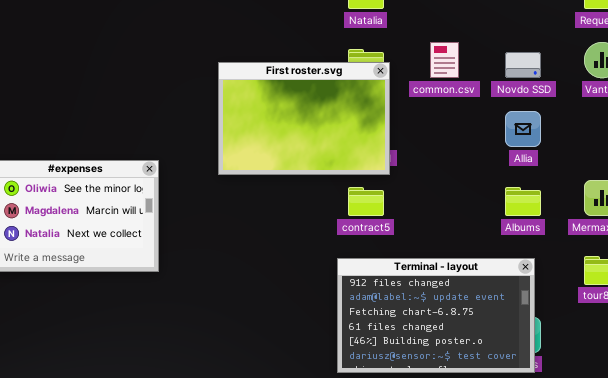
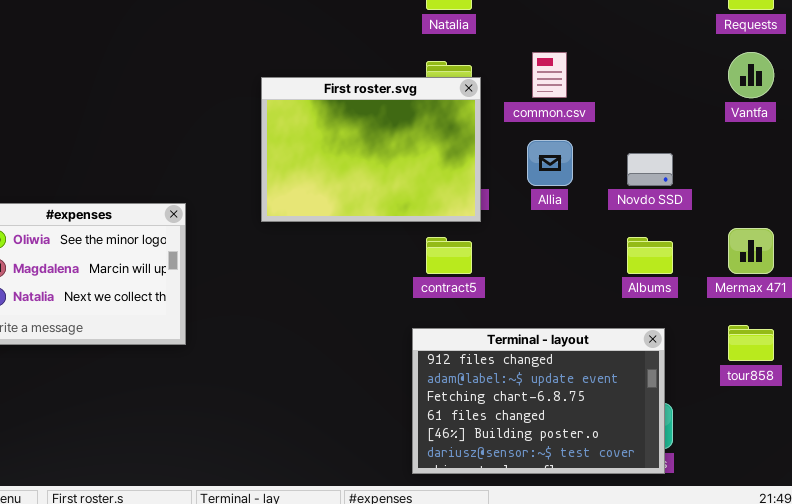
Novdo SSD: [505,52,541,78] -> [627,153,673,186], moved
Allia: [505,111,541,147] -> [527,140,573,186], moved

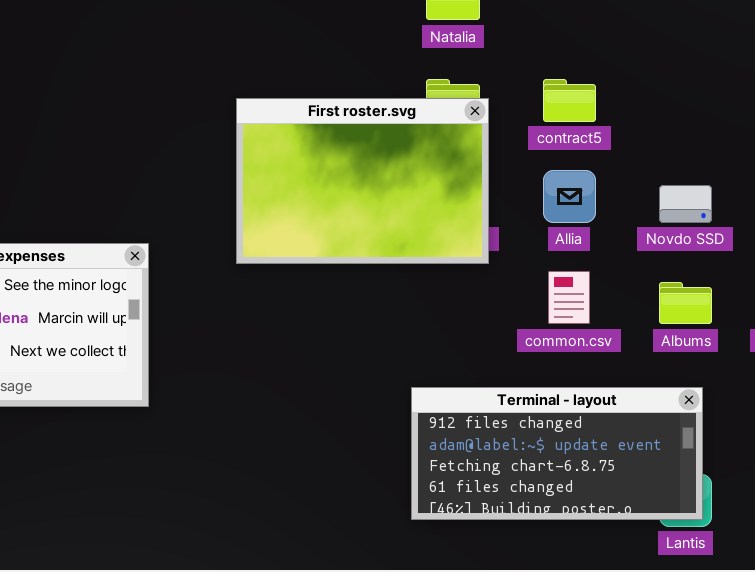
common.csv: [532,52,567,98] -> [548,271,590,324], moved
contract5: [426,237,472,274] -> [543,79,596,122], moved
Terminal - layout: [412,328,665,474] -> [411,387,703,520], resized

